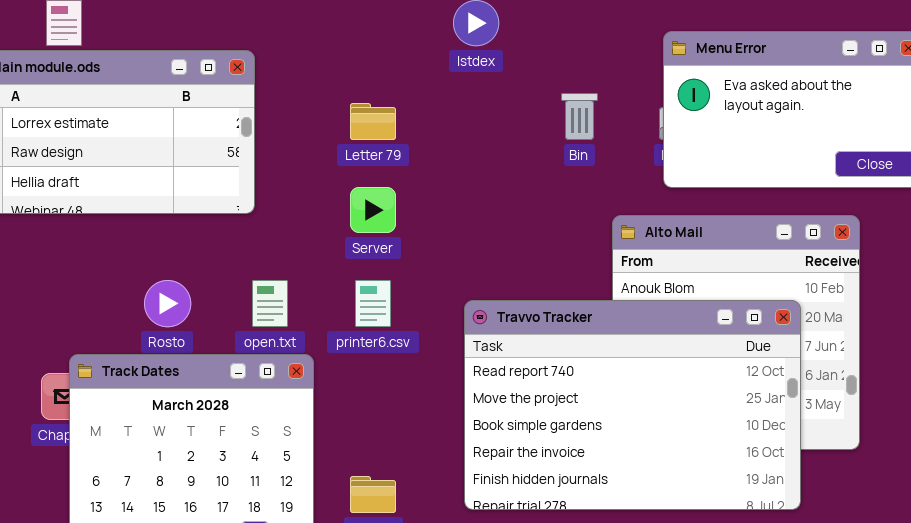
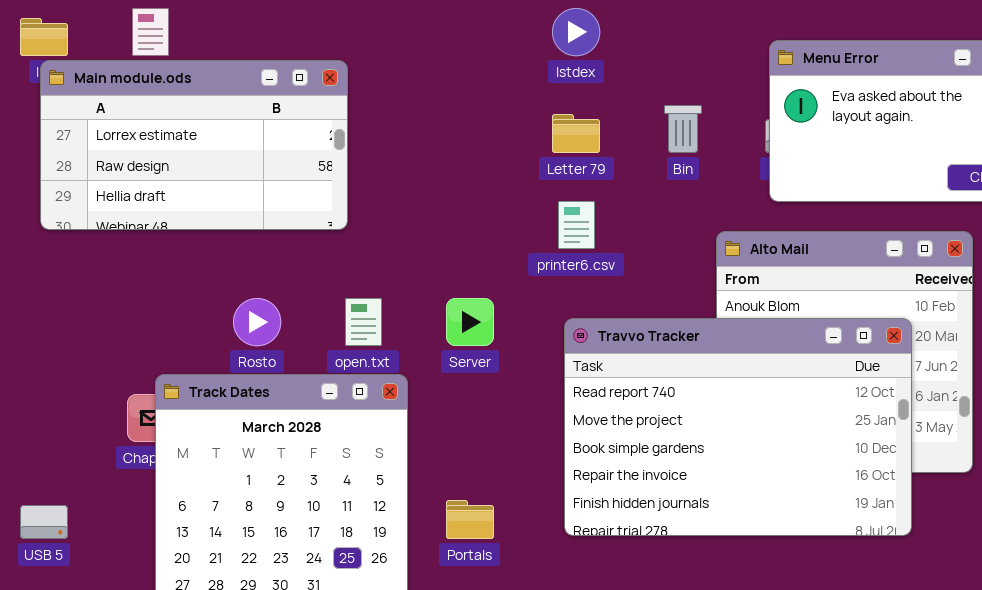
Letter 79: [350,103,396,140] -> [552,114,600,153], moved
Server: [350,187,396,233] -> [446,298,494,346], moved
printer6.csv: [355,280,391,327] -> [558,201,595,249], moved

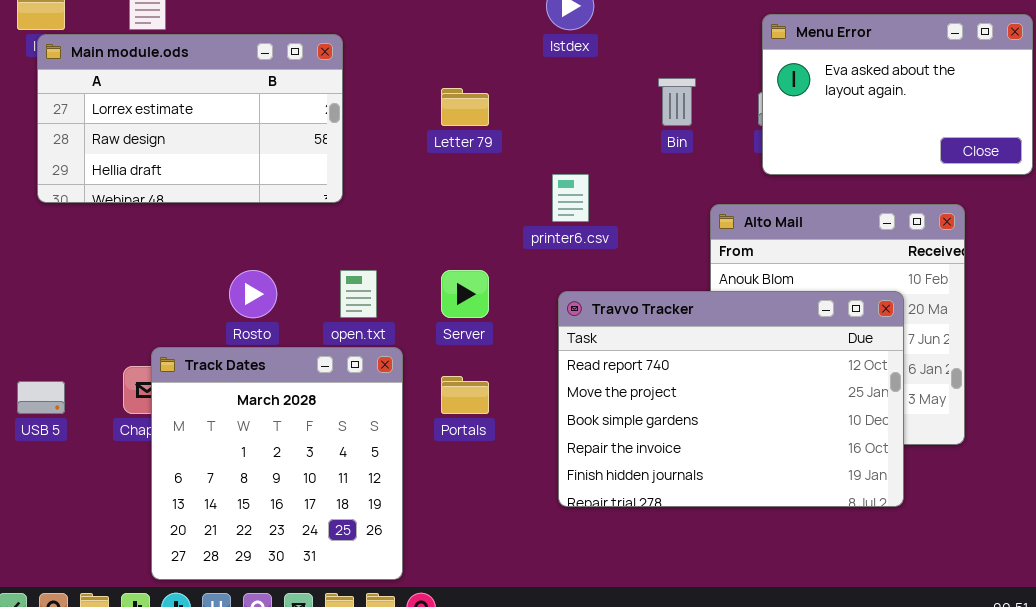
Letter 79: [552,114,600,153] -> [441,88,489,126], moved
Portals: [446,500,494,539] -> [441,376,489,414], moved
USB 5: [20,505,68,539] -> [17,381,65,414], moved

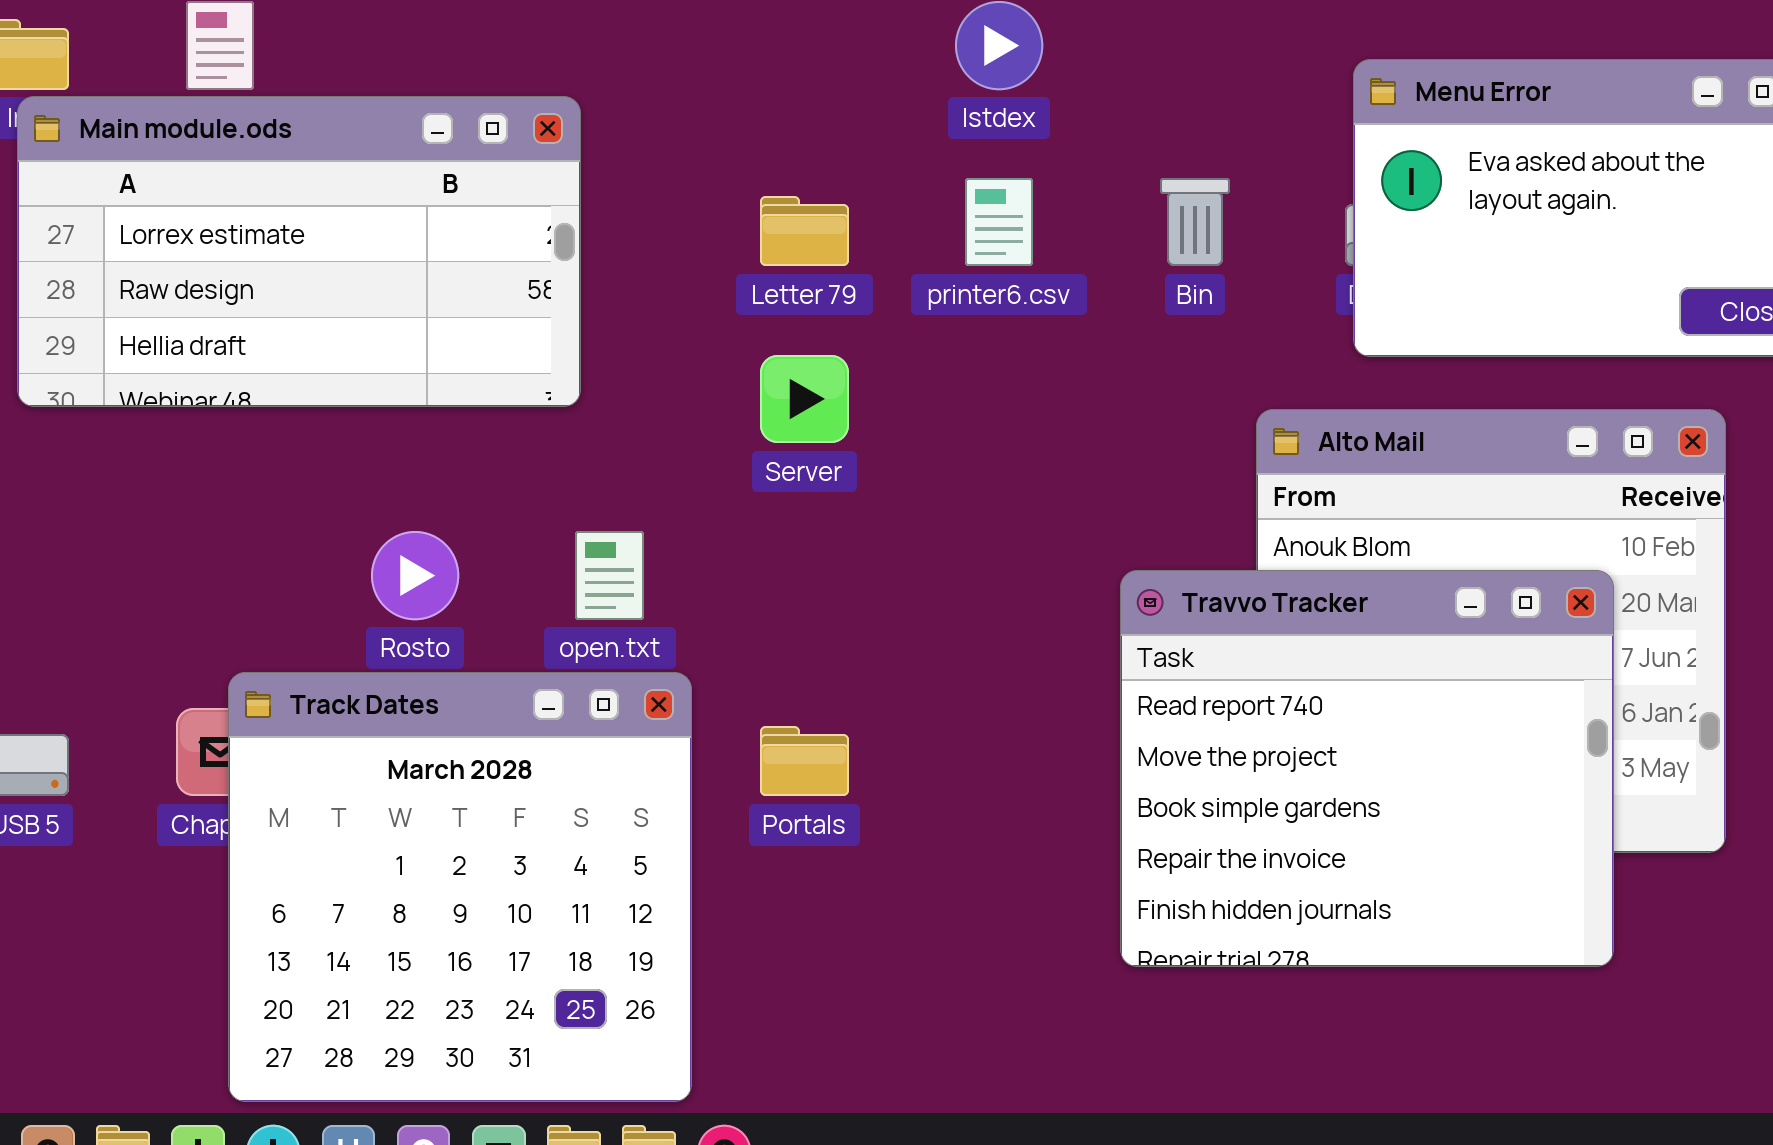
printer6.csv: [552,174,589,222] -> [965,178,1033,266], moved
Server: [441,270,489,318] -> [760,355,849,443], moved
Travvo Tracker: [558,291,904,507] -> [1120,570,1614,967], resized

